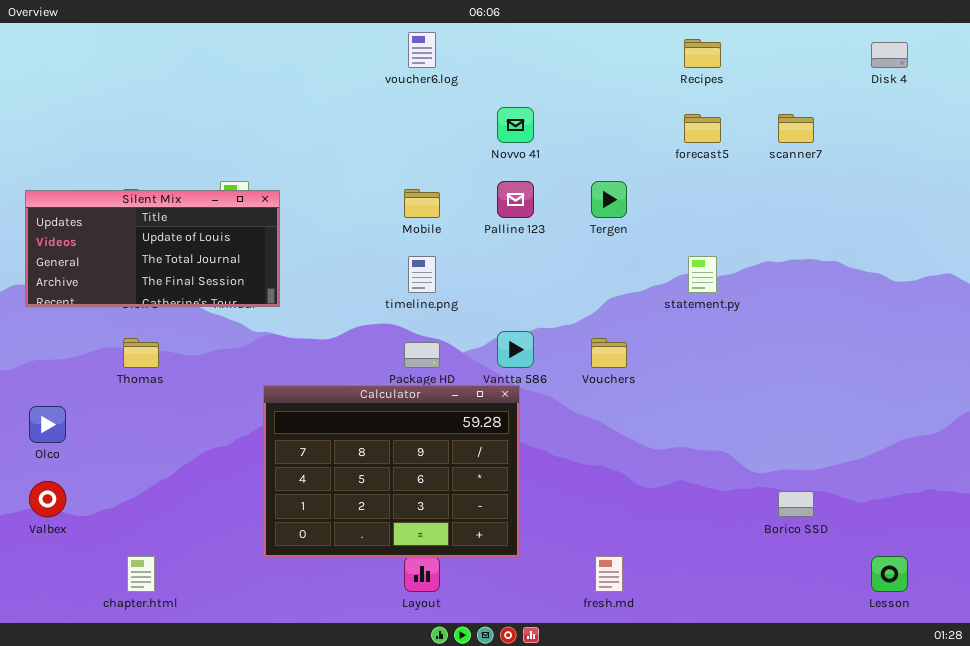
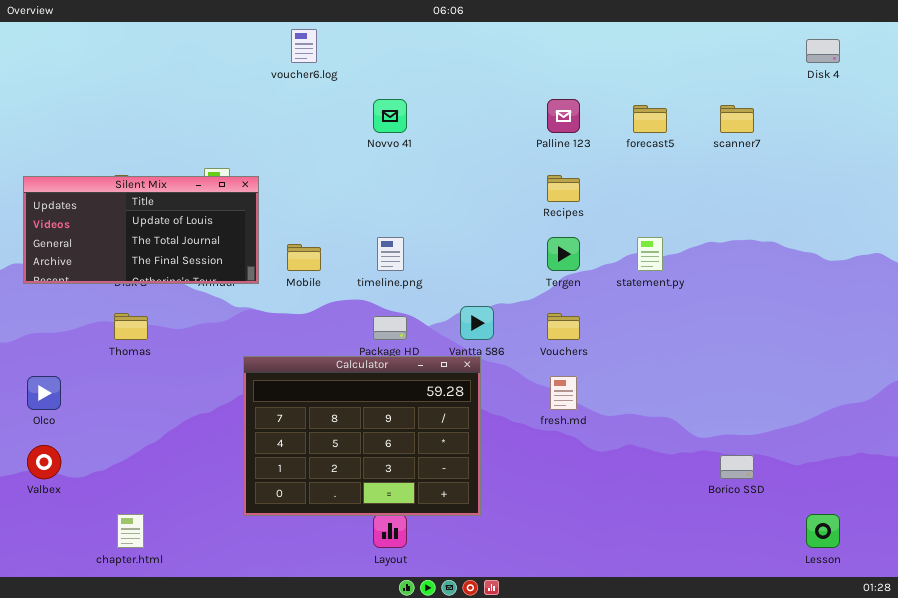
voucher6.log: [408,32,436,68] -> [291,29,317,63], moved
Recipes: [684,39,721,68] -> [547,175,580,202], moved
Novvo 41: [497,107,534,143] -> [373,99,407,133], moved
Palline 123: [497,181,534,218] -> [547,99,580,133], moved
Tergen: [591,181,627,218] -> [547,237,580,271], moved
Mobile: [404,189,440,218] -> [287,244,321,271], moved
fresh.md: [595,556,623,592] -> [550,376,577,410], moved

